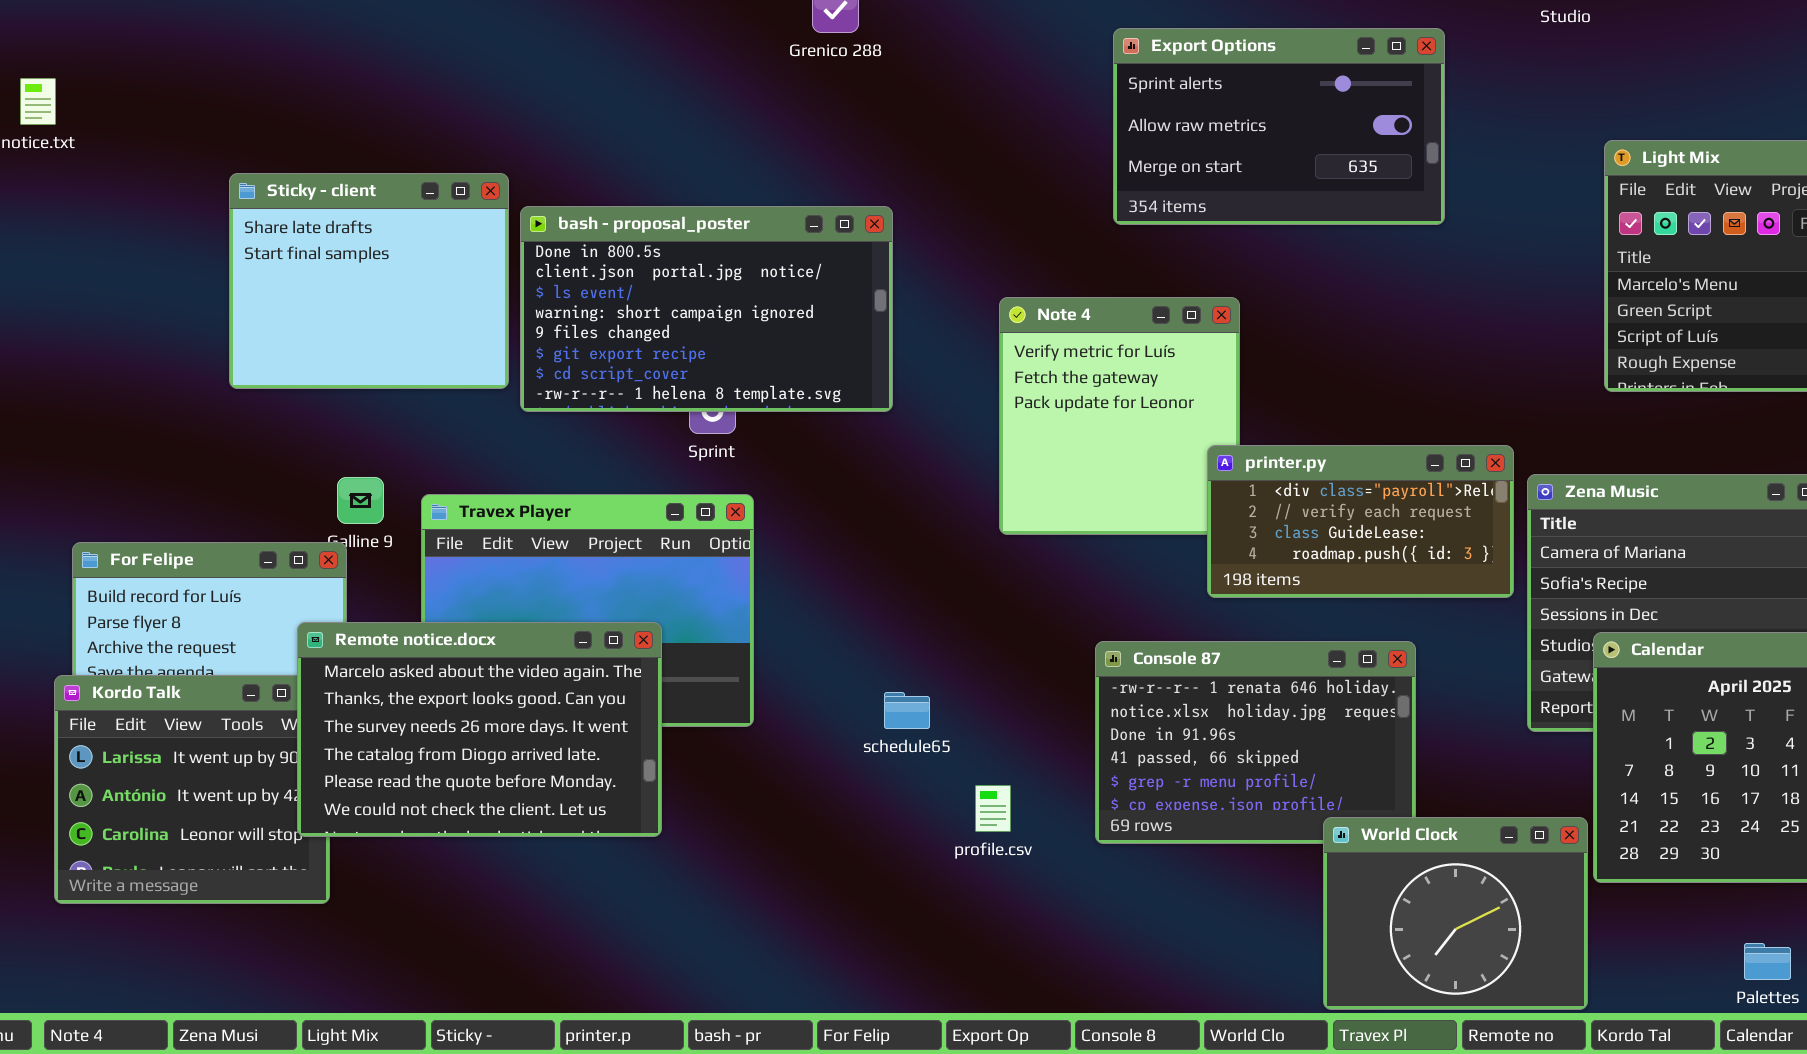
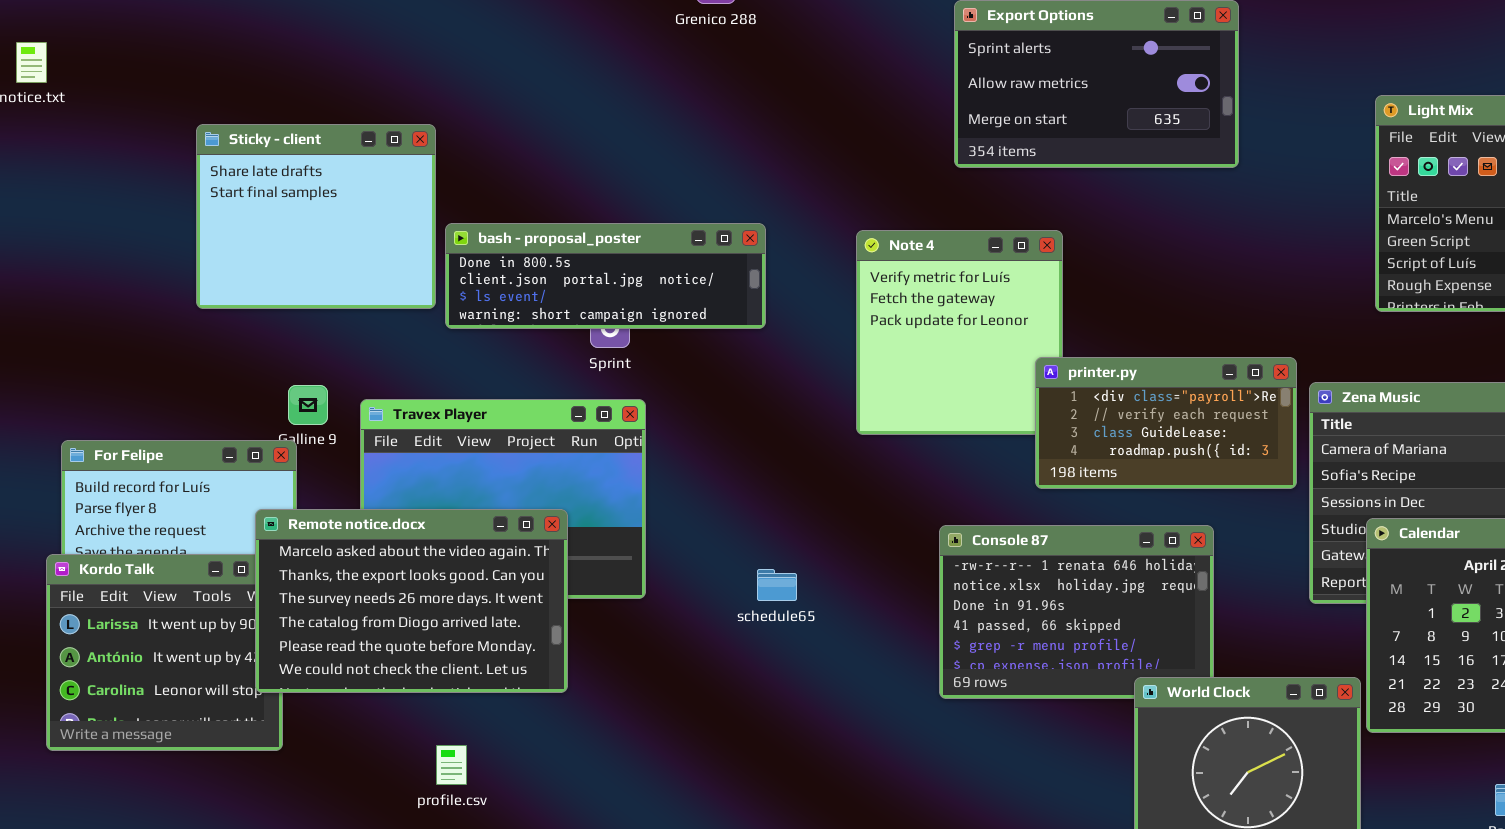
bash - proposal_poster: [520,206,893,412] -> [445,223,766,329], resized
profile.csv: [975,785,1011,832] -> [436,745,467,785], moved

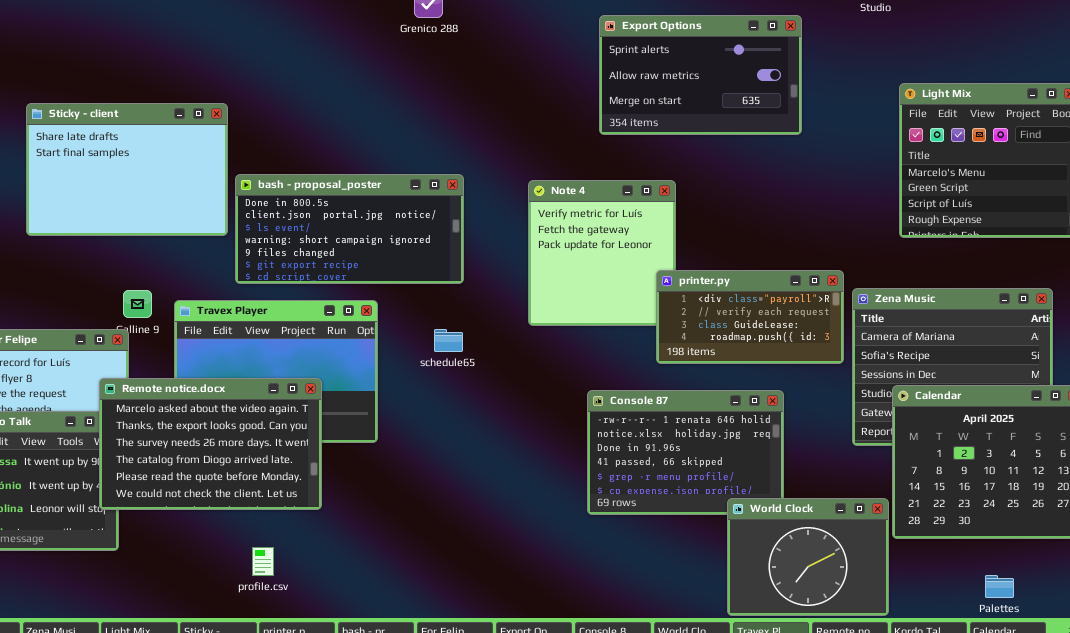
Sticky - client: [196,124,436,309] -> [26,103,228,236], resized
bash - proposal_poster: [445,223,766,329] -> [235,174,464,284], resized
schedule65: [757,569,797,601] -> [434,329,463,352], moved
profile.csv: [436,745,467,785] -> [252,547,274,576], moved

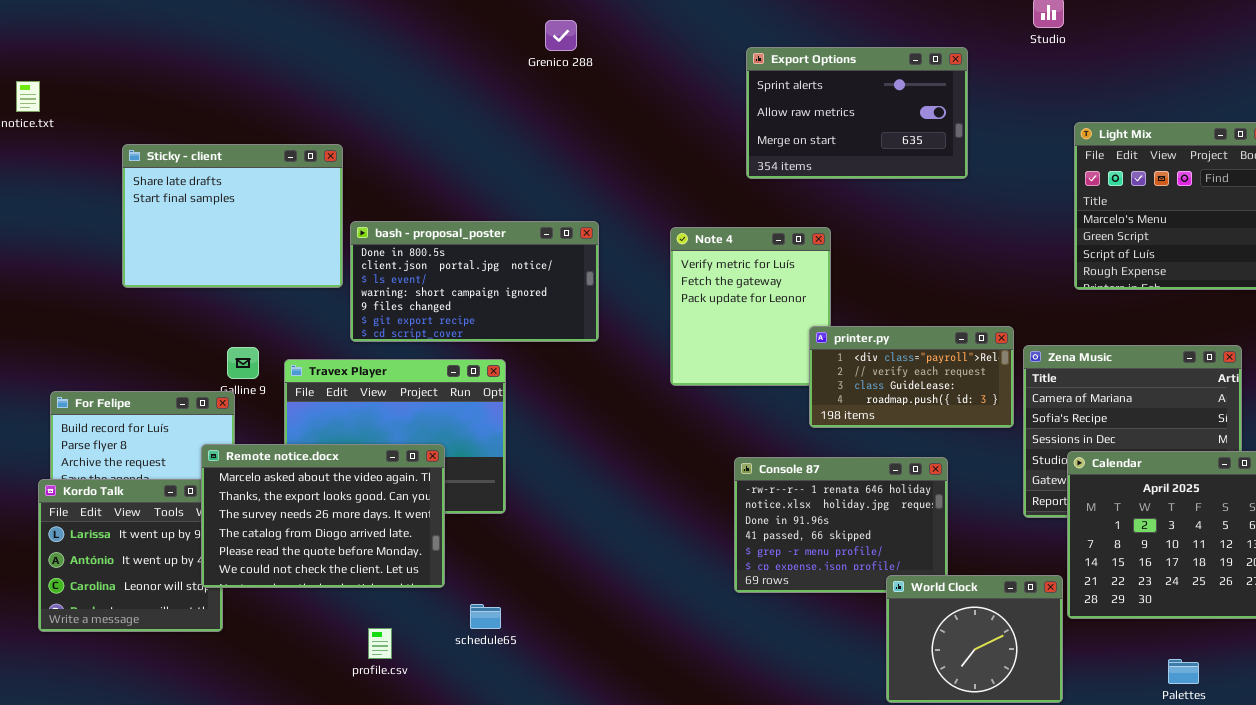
schedule65: [434,329,463,352] -> [470,604,501,629], moved

